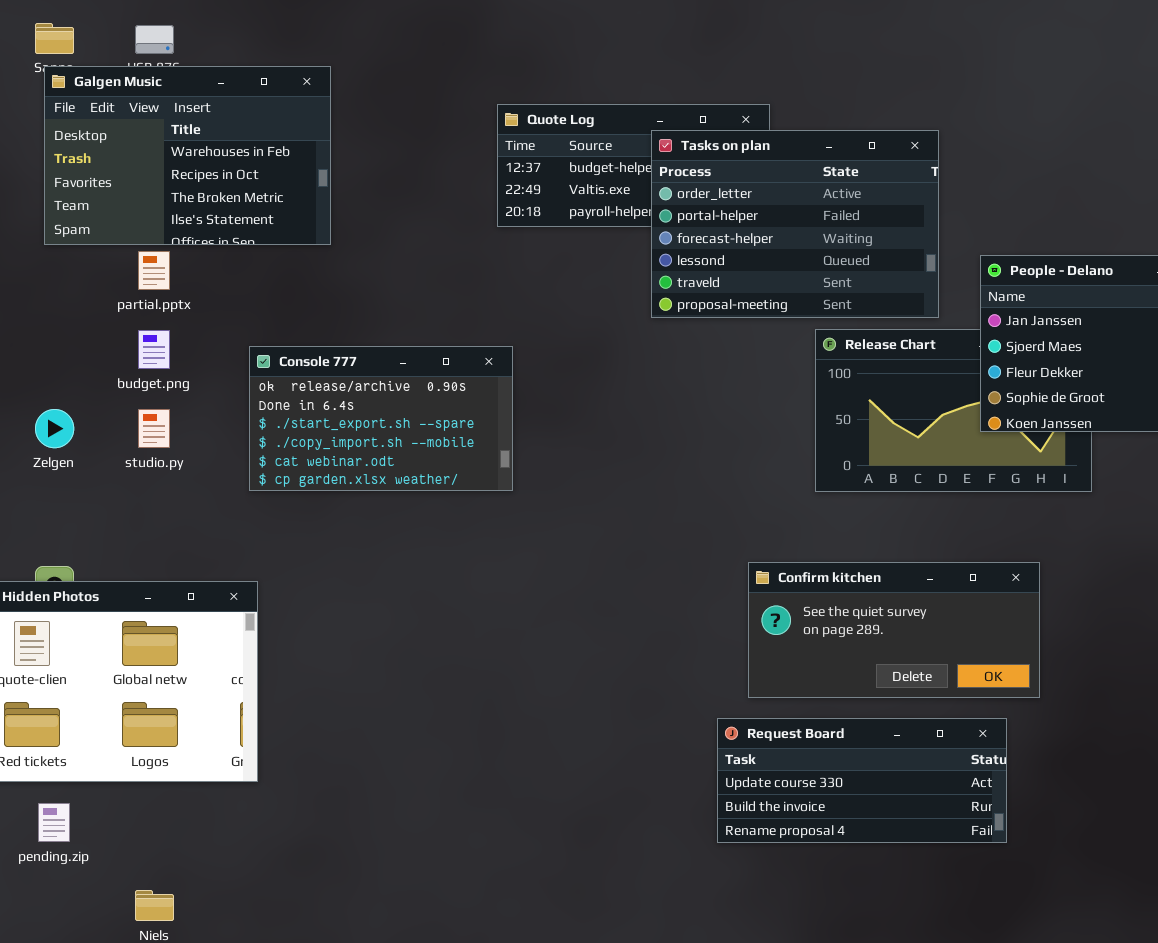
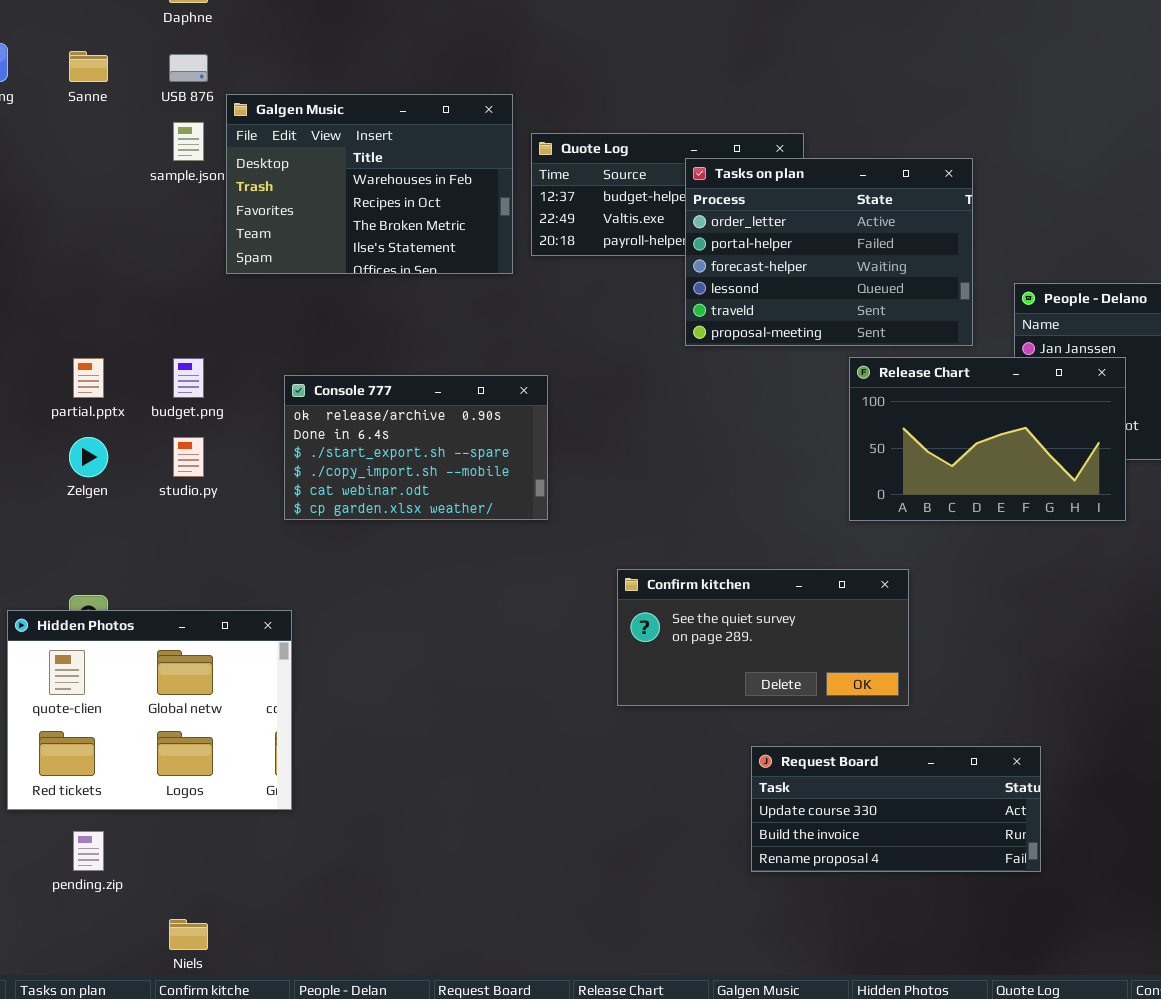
Galgen Music: [44,66,331,245] -> [226,94,513,274], moved
partial.pptx: [138,251,170,290] -> [73,358,104,398], moved
Release Chart: [815,329,1092,492] -> [849,357,1126,521], raised
Confirm kitchen: [748,562,1040,698] -> [617,569,909,706], moved

